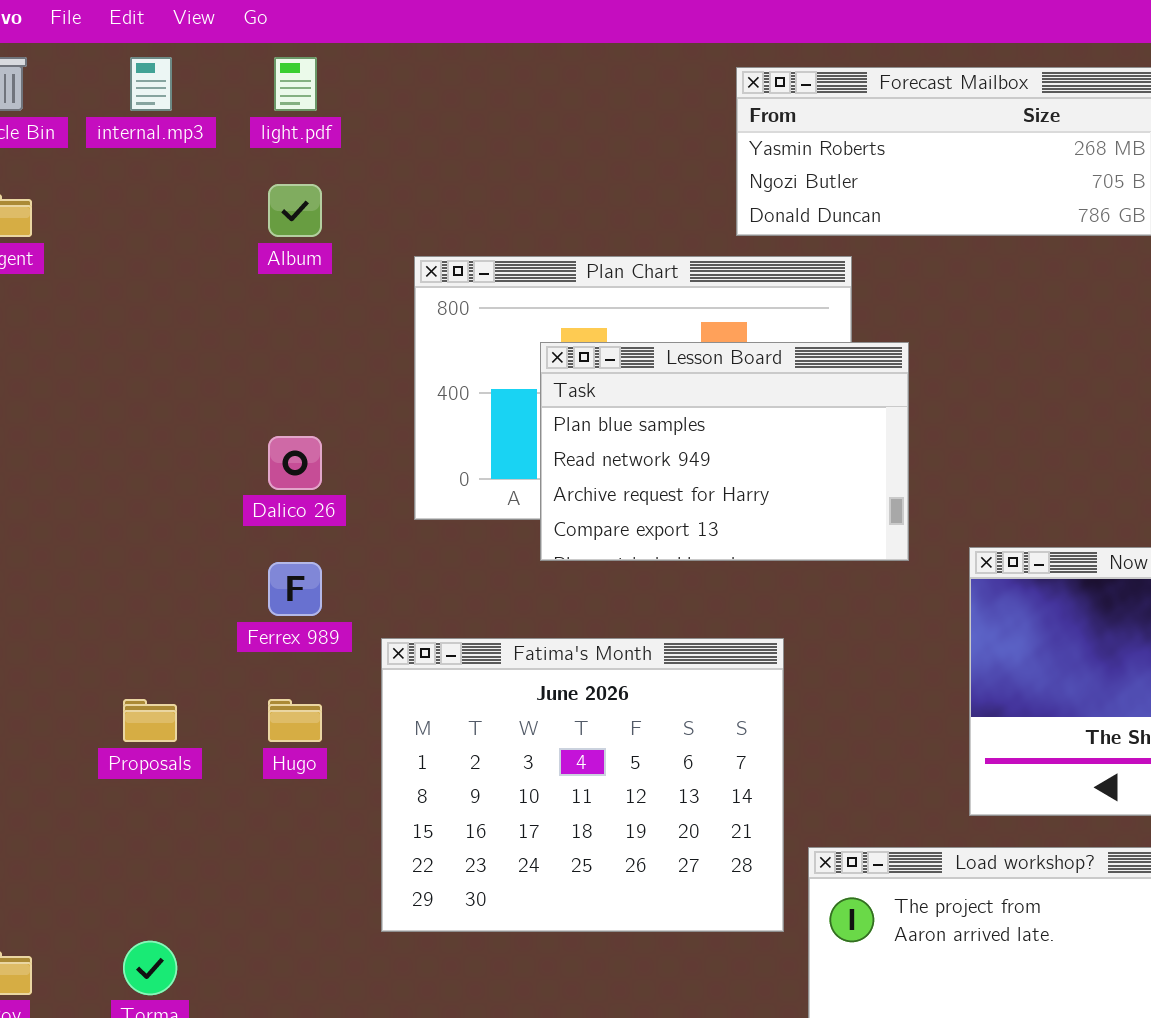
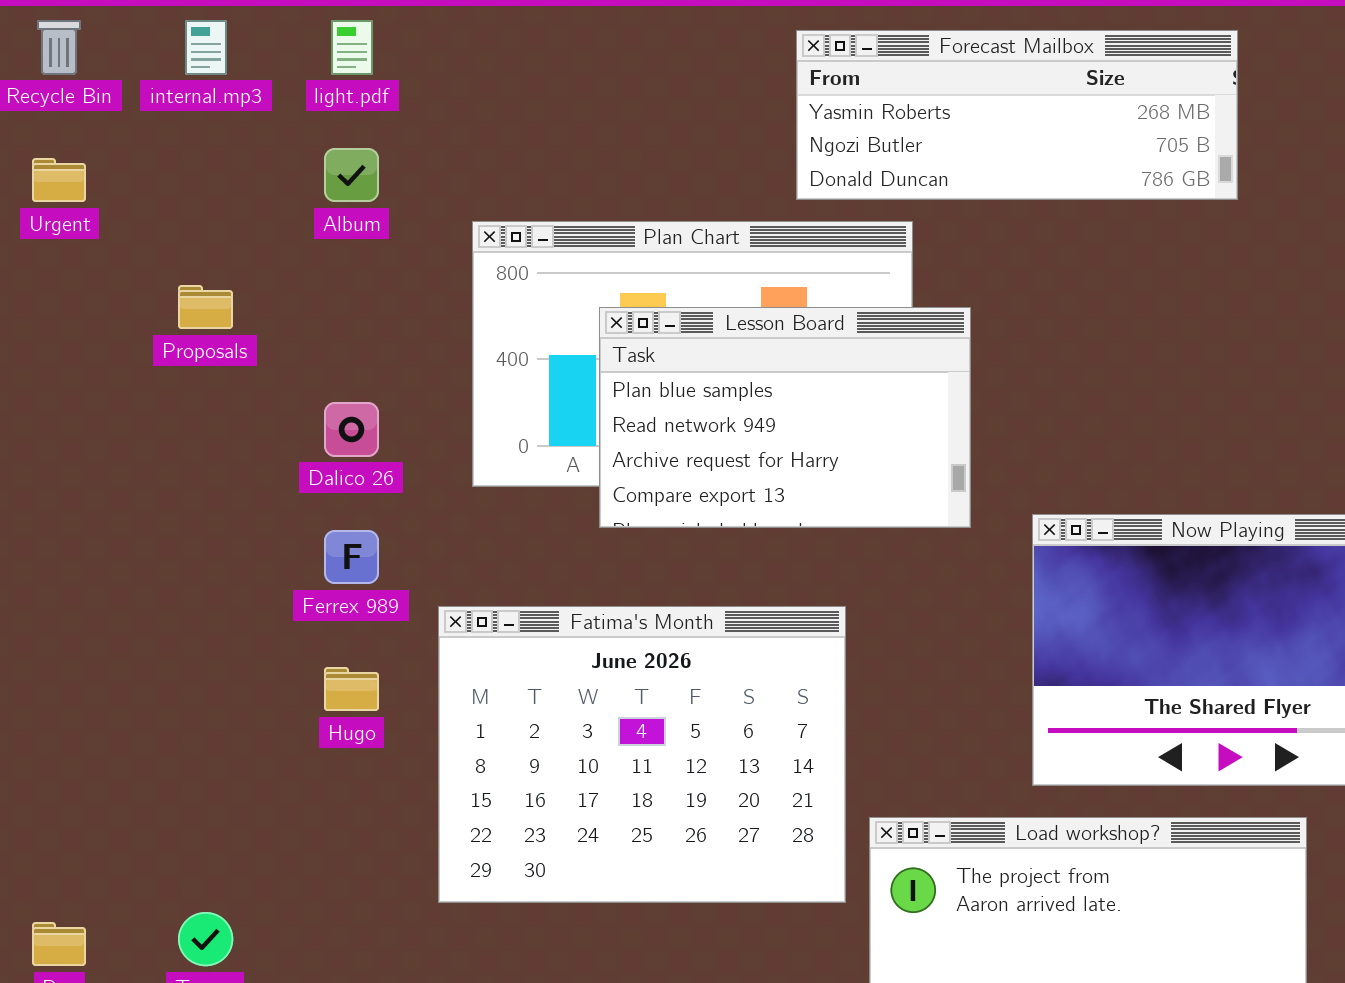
Proposals: [123,699,177,742] -> [178,285,233,329], moved

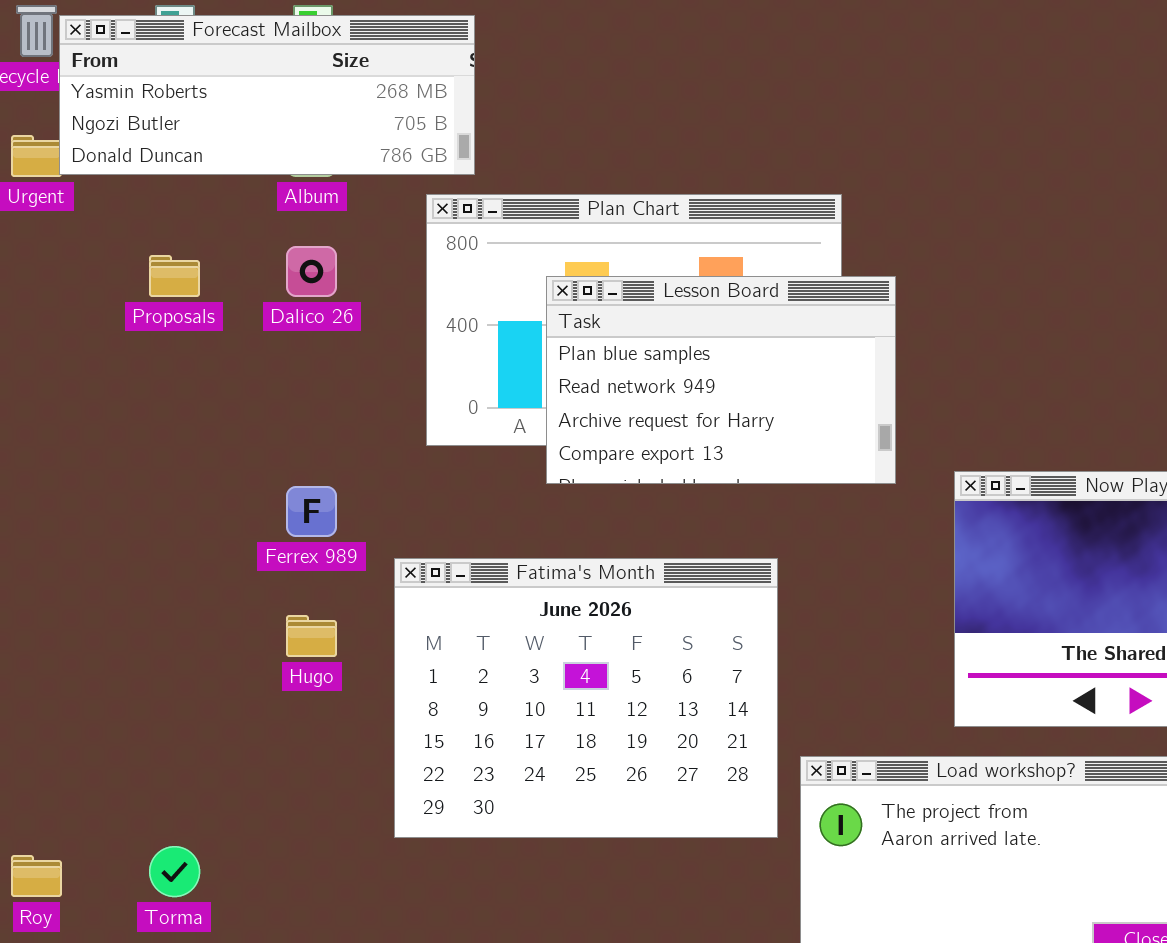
Forecast Mailbox: [796,30,1238,200] -> [59,15,475,175], moved
Dalico 26: [324,402,379,457] -> [286,246,337,297], moved

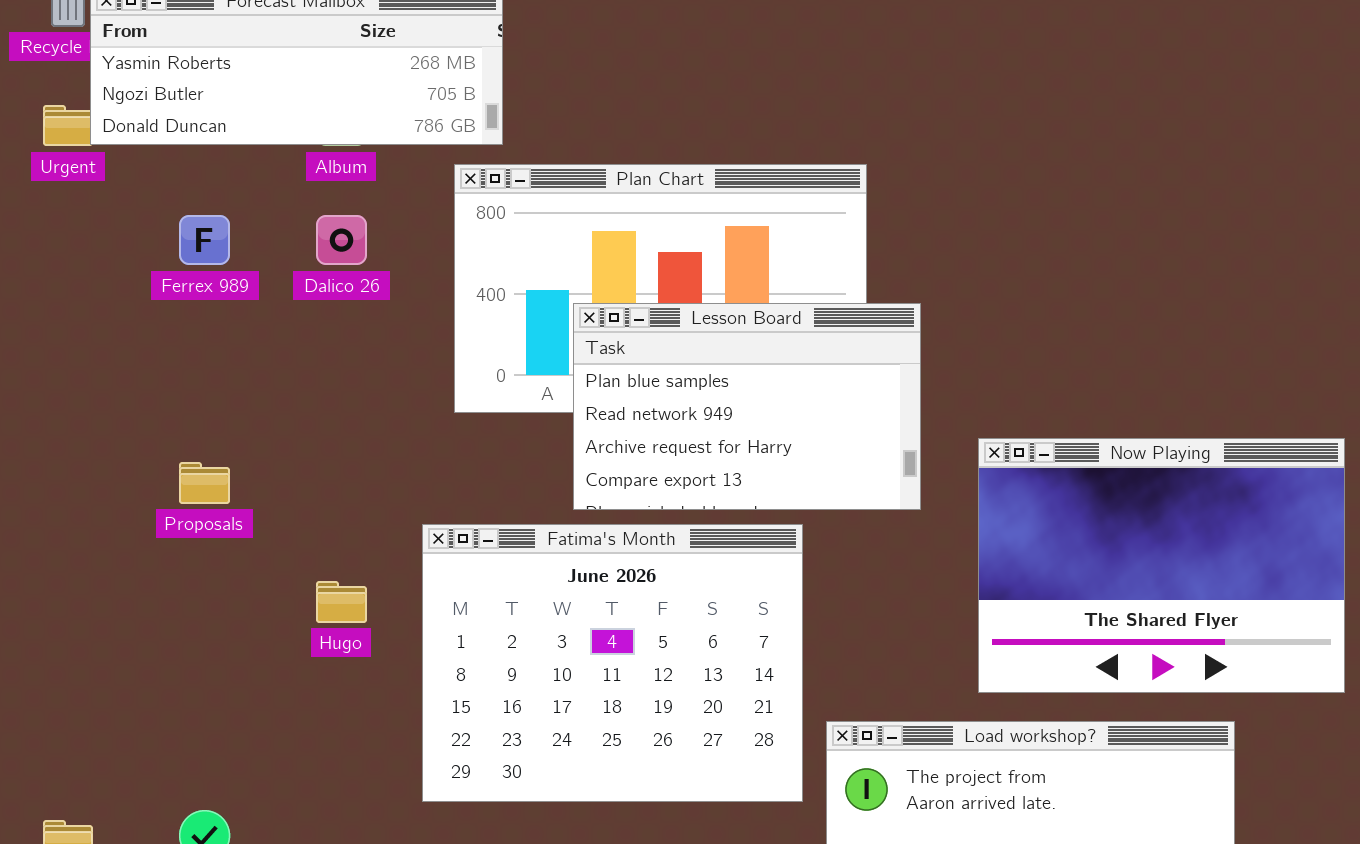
Proposals: [149,255,200,297] -> [179,462,230,504], moved
Lesson Board: [546,276,896,484] -> [573,303,921,510], moved
Ferrex 989: [286,486,337,537] -> [179,215,230,265], moved

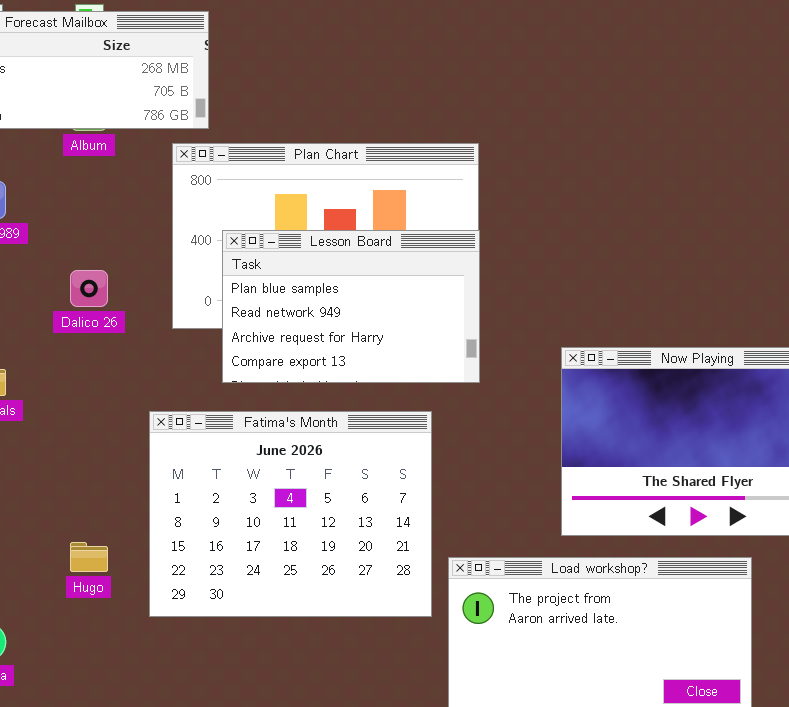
Dalico 26: [316,215,367,265] -> [70,270,108,307], moved
Lesson Board: [573,303,921,510] -> [222,230,480,383], moved
Hugo: [316,581,367,623] -> [70,542,108,572], moved

